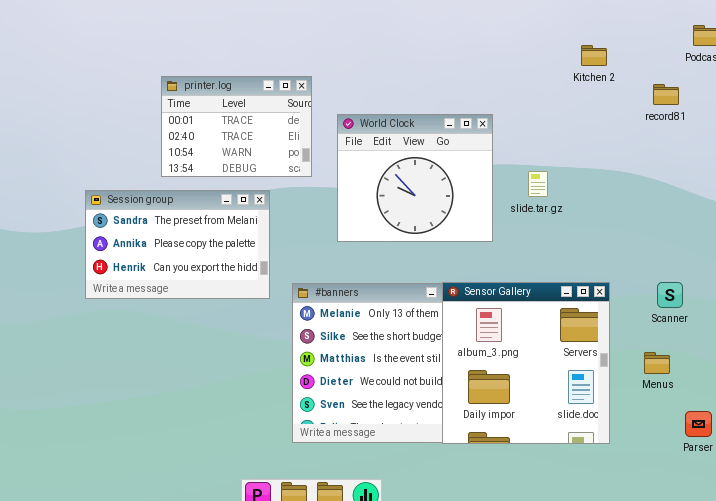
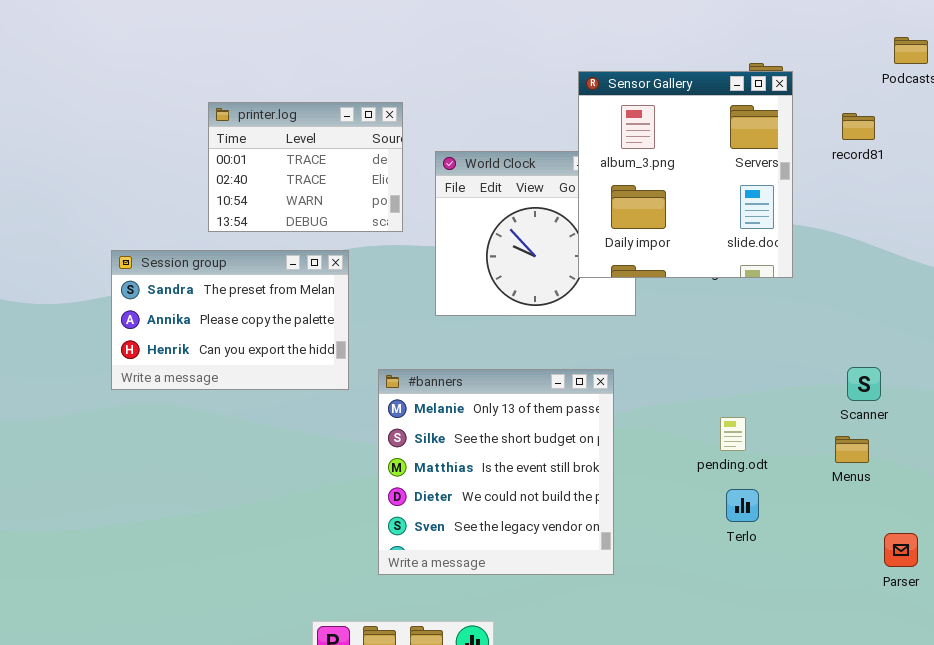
Sensor Gallery: [442,282,610,444] -> [578,71,793,278], moved
Menus: [644,352,670,374] -> [835,436,869,463], moved

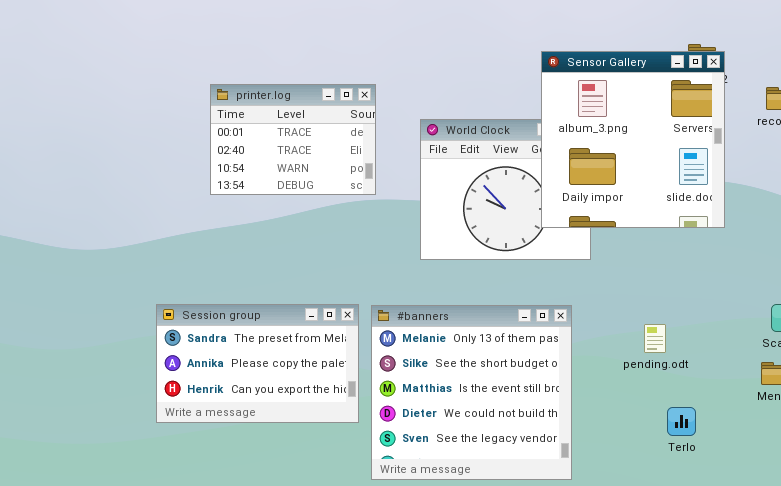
printer.log: [208,102,403,232] -> [210,84,376,195], moved
Session group: [111,250,349,390] -> [156,304,359,423], moved
pending.odt: [720,417,746,451] -> [644,324,666,353], moved

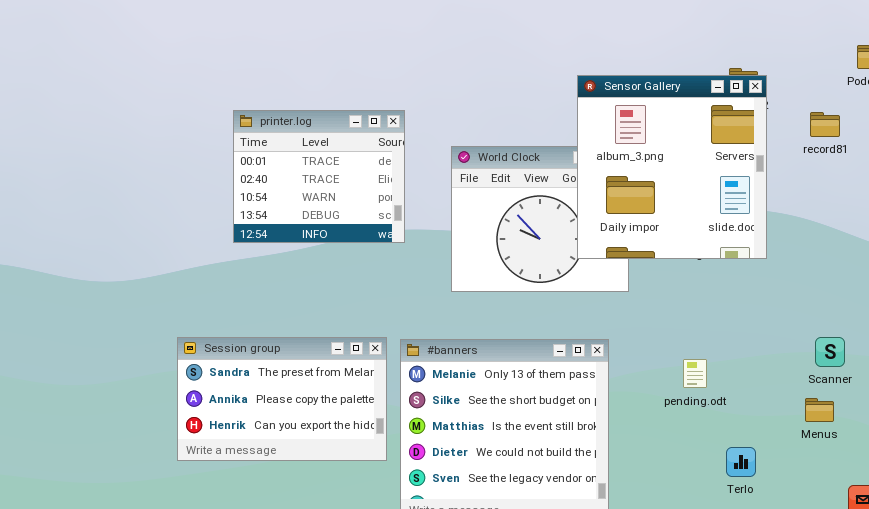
printer.log: [210,84,376,195] -> [233,110,405,243], resized
Terlo: [667,407,696,436] -> [726,447,756,477], moved

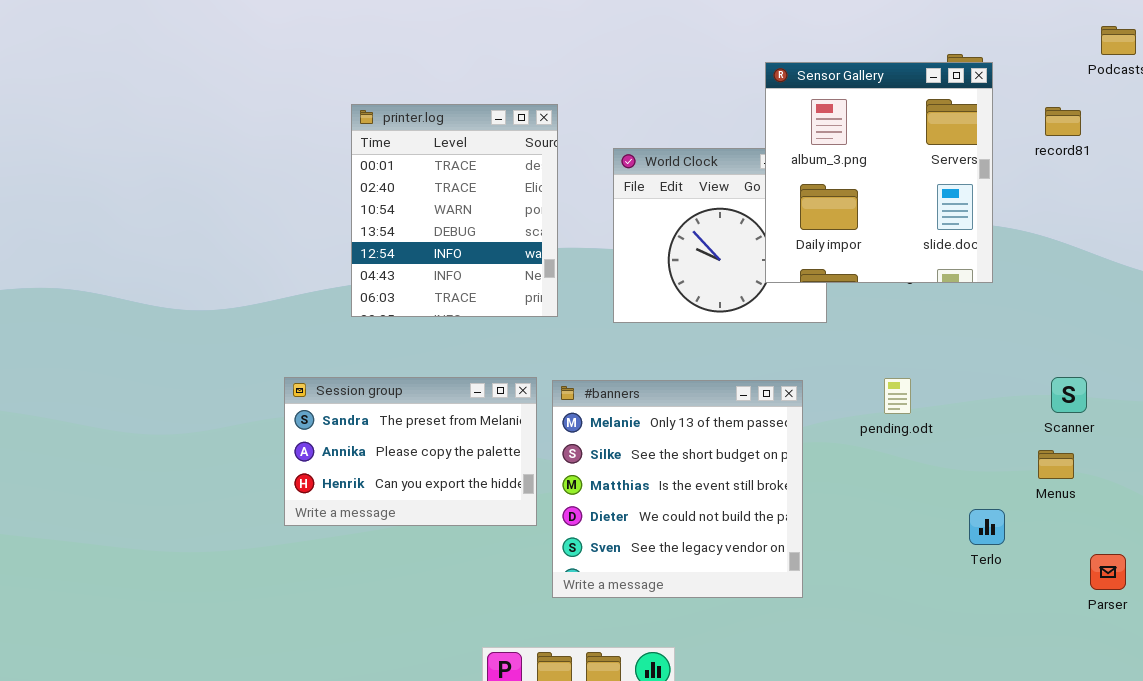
printer.log: [233,110,405,243] -> [351,104,558,317], resized
pending.odt: [683,359,707,388] -> [884,378,911,414], moved
Terlo: [726,447,756,477] -> [969,509,1005,545], moved

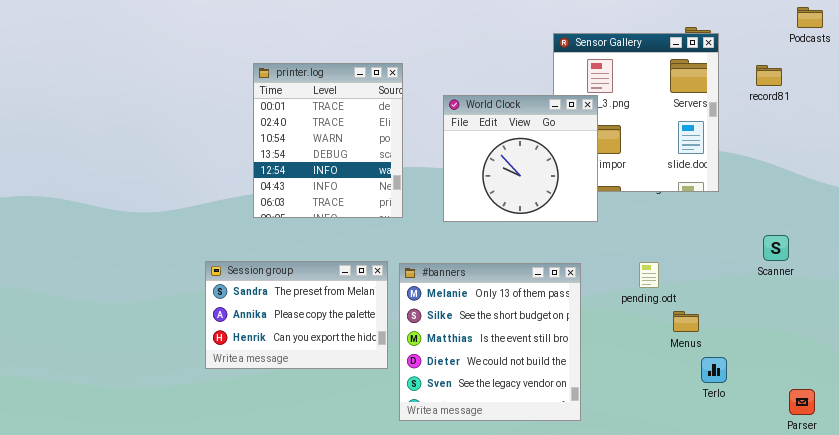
World Clock: [613,148,827,323] -> [443,95,598,222], raised
Scanner: [1051,377,1087,413] -> [763,235,789,261], moved
Menus: [1038,450,1074,479] -> [673,311,699,332], moved

